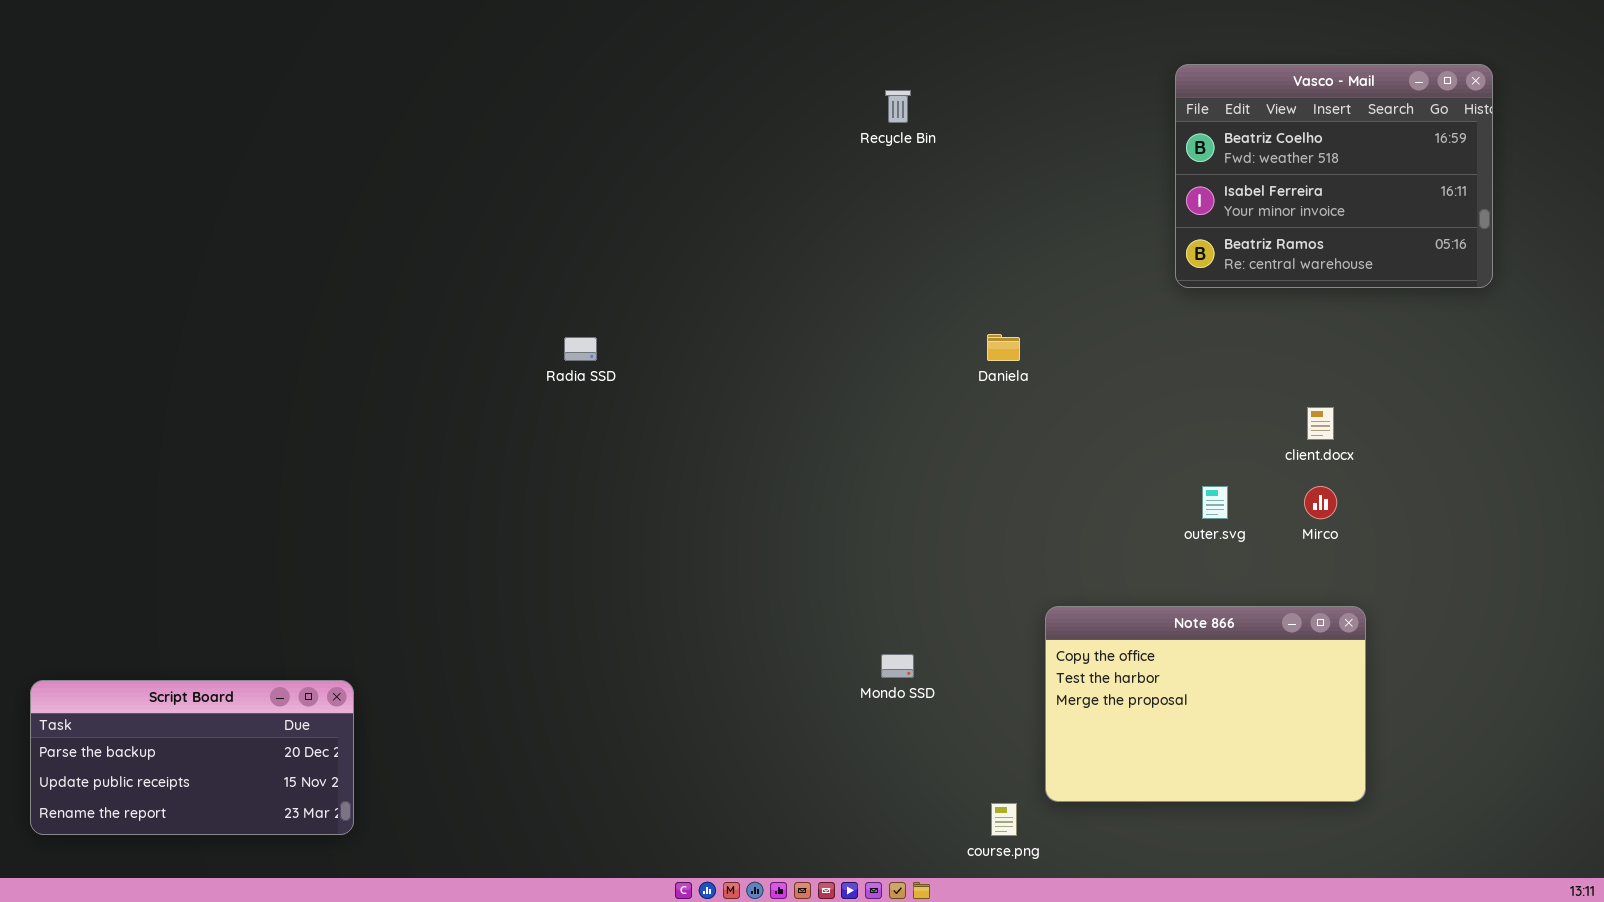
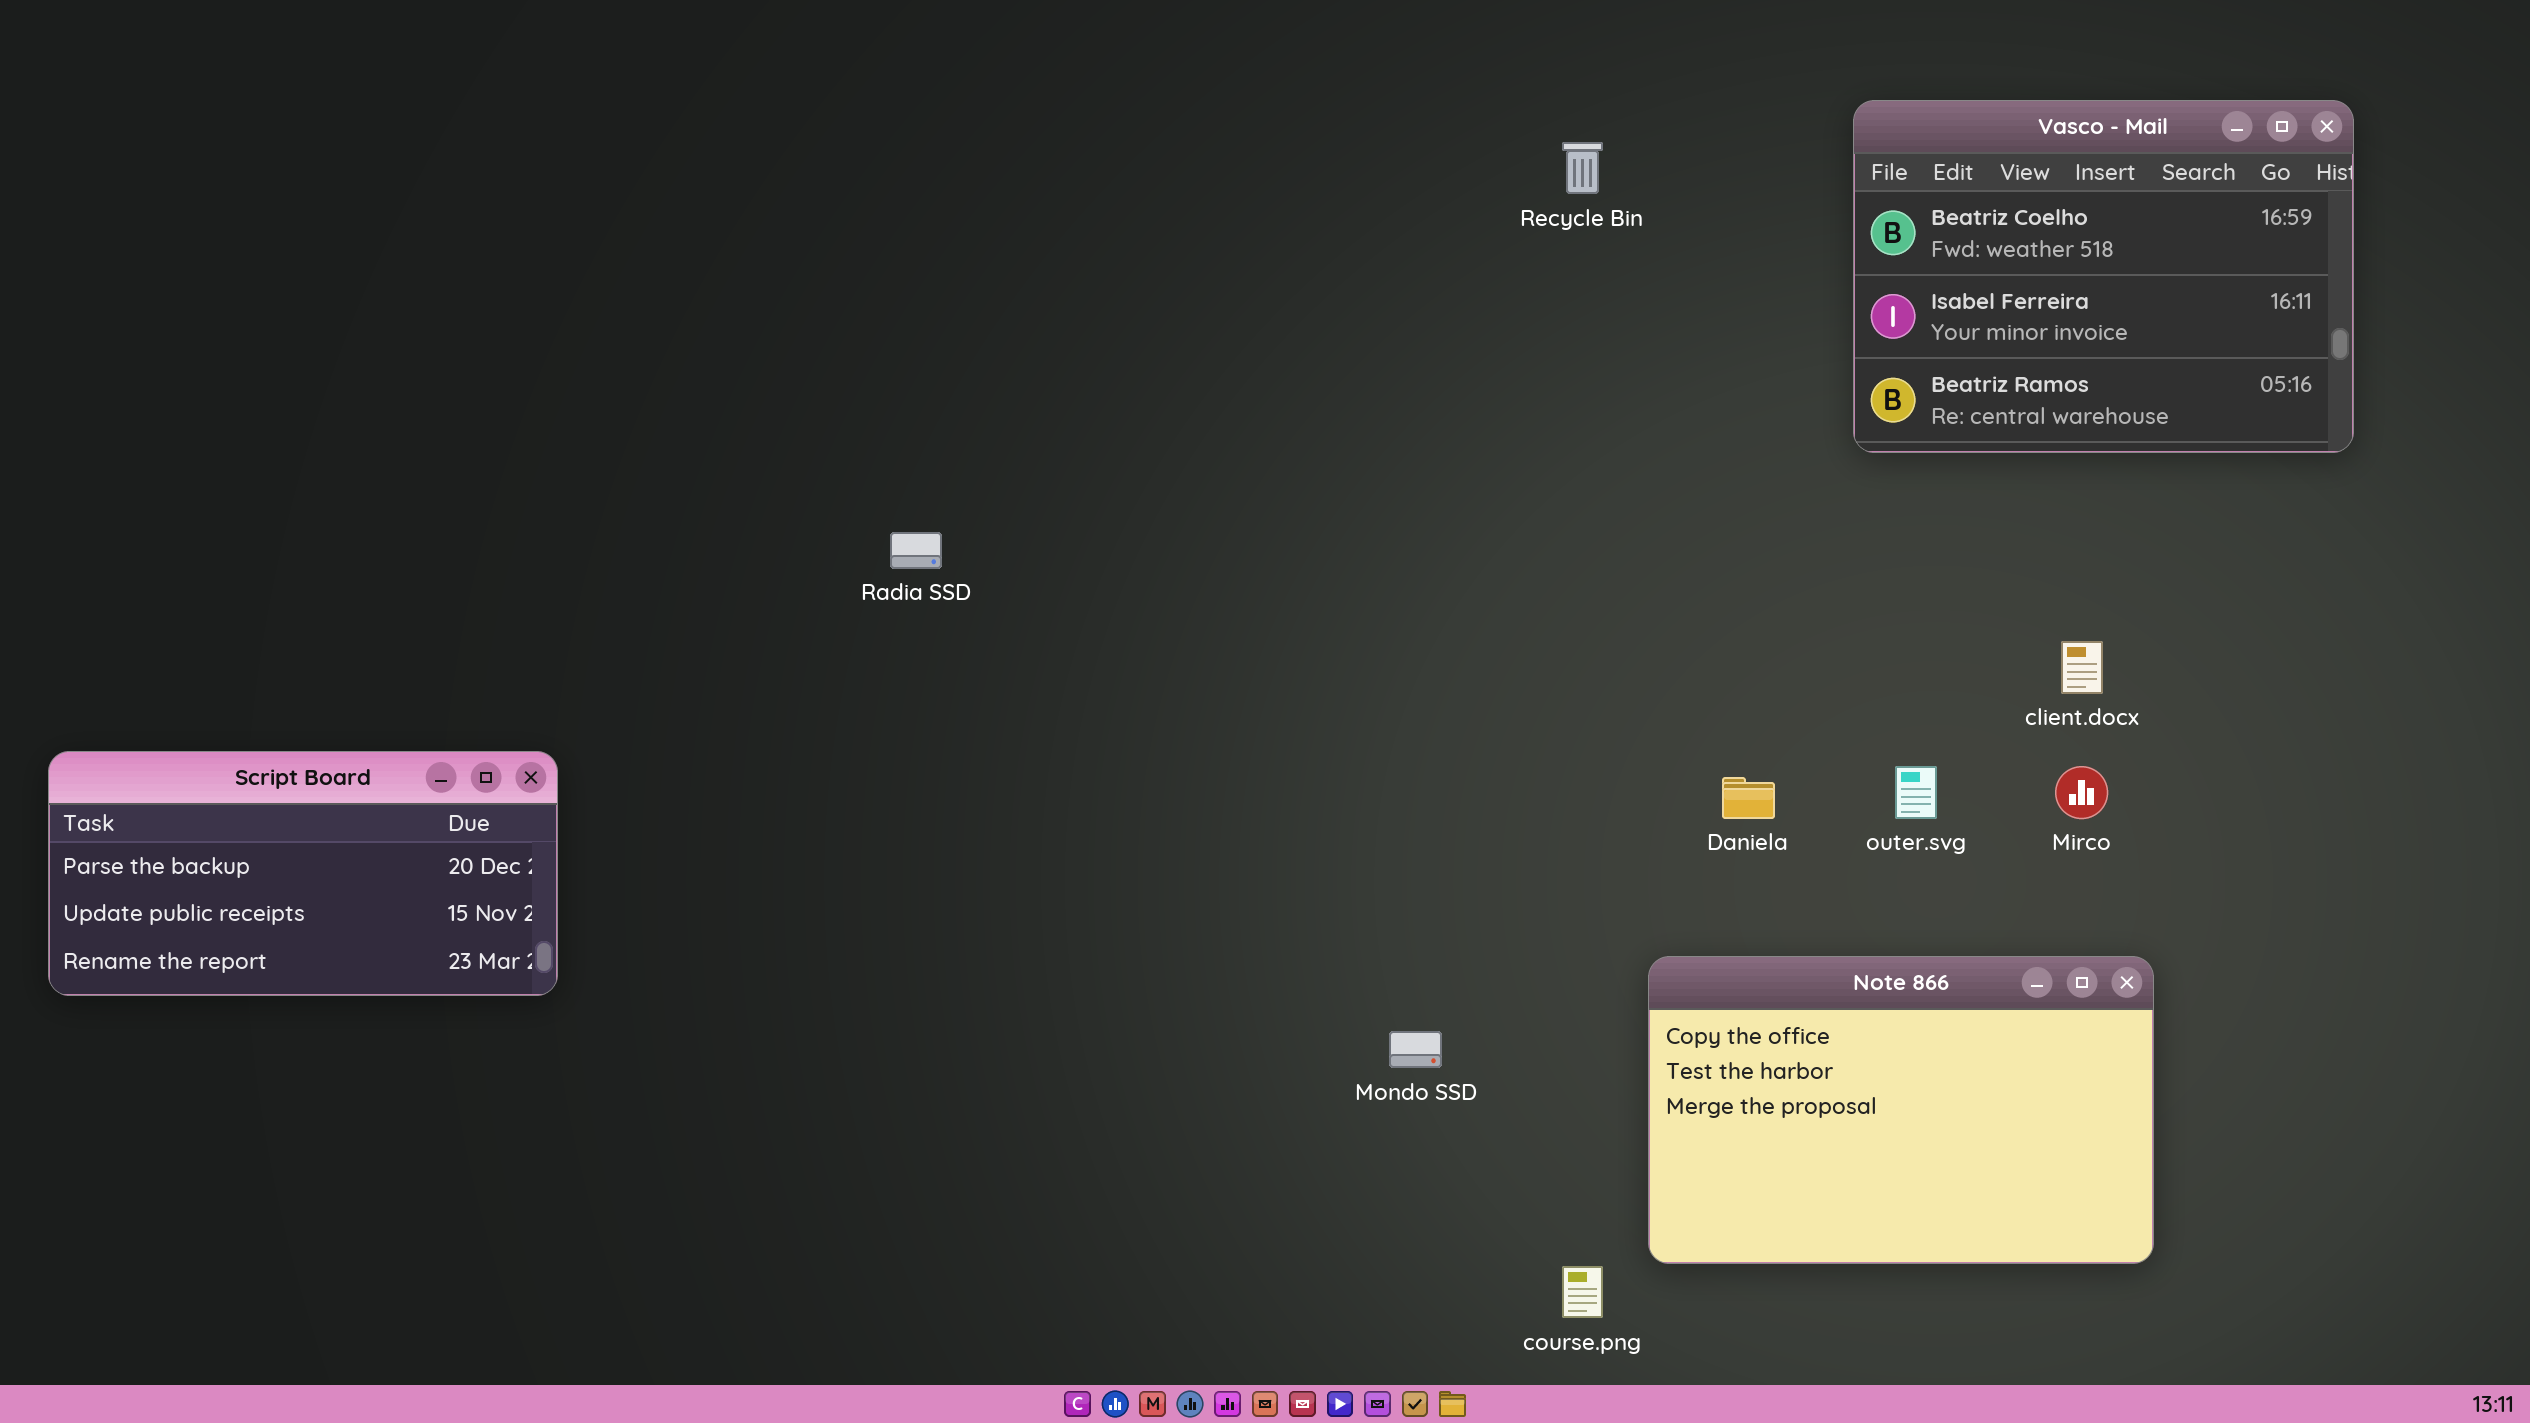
Recycle Bin: [885,90,911,123] -> [1562,142,1603,194], moved
Daniela: [987,334,1020,361] -> [1722,777,1775,819], moved
Script Board: [30,680,354,835] -> [48,751,558,996], moved

